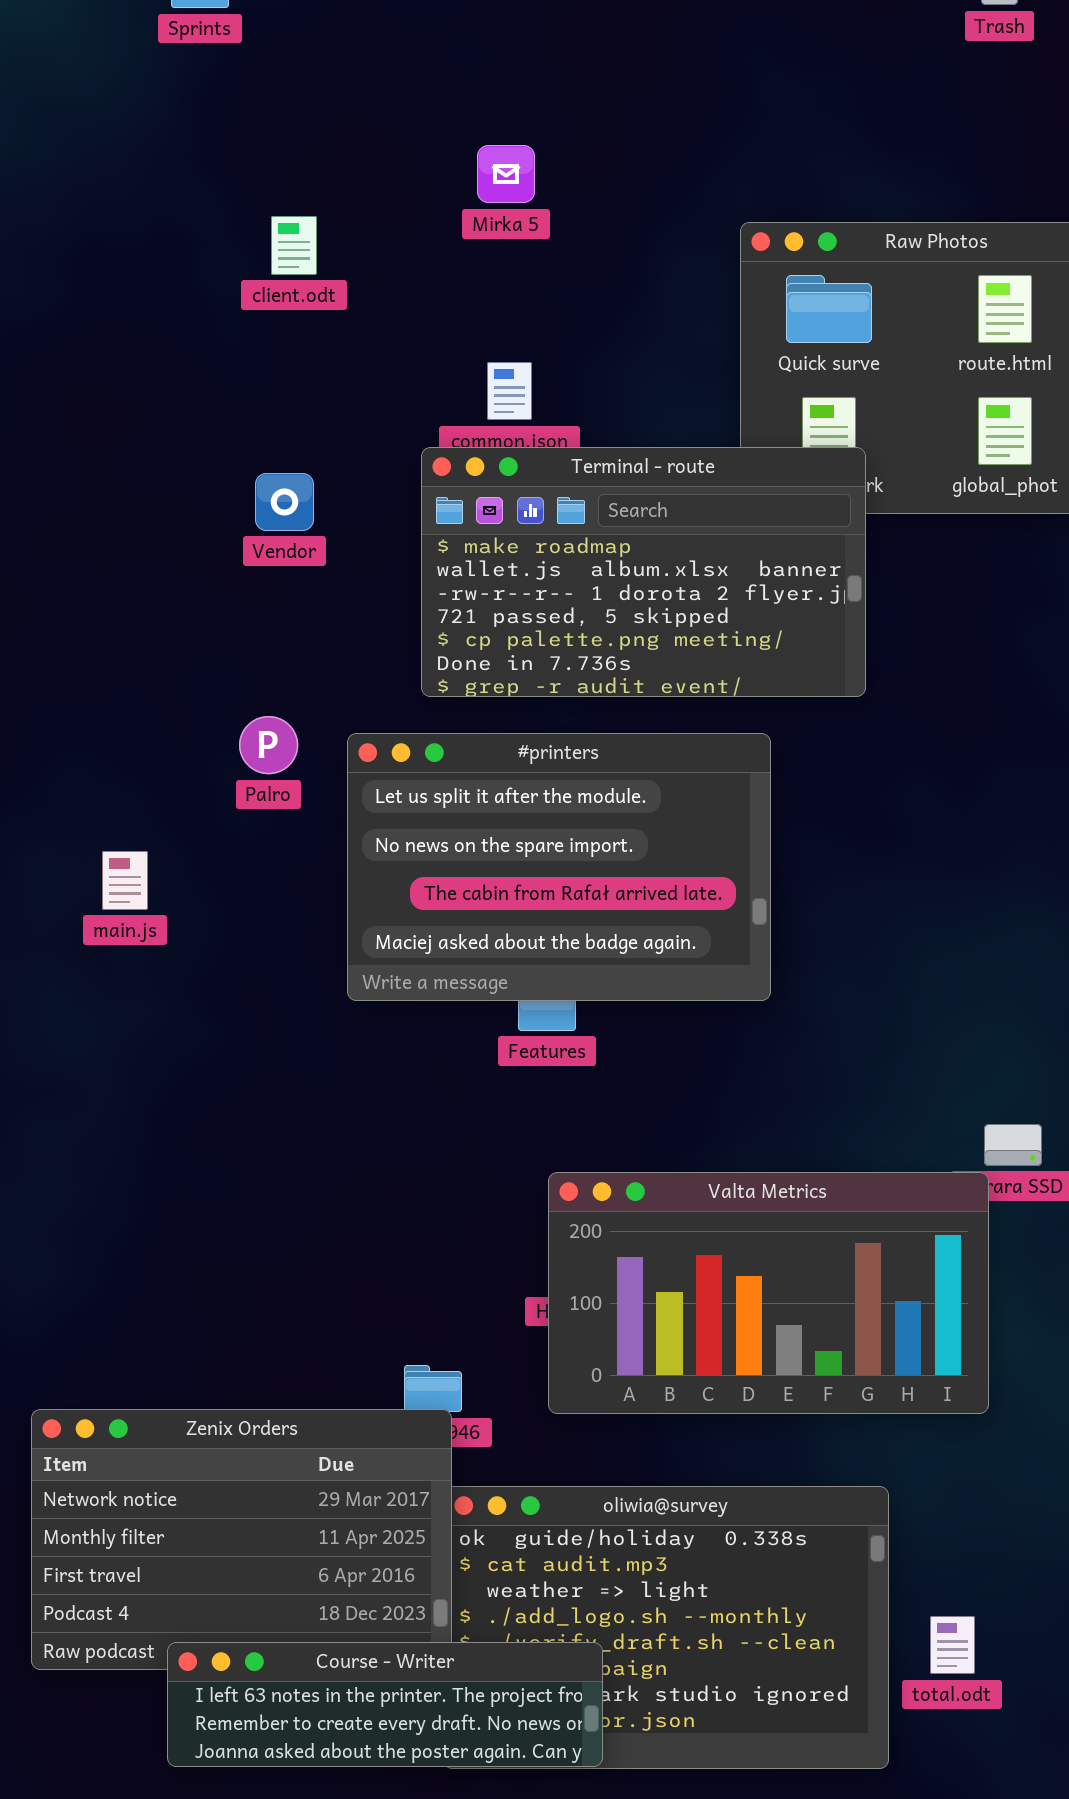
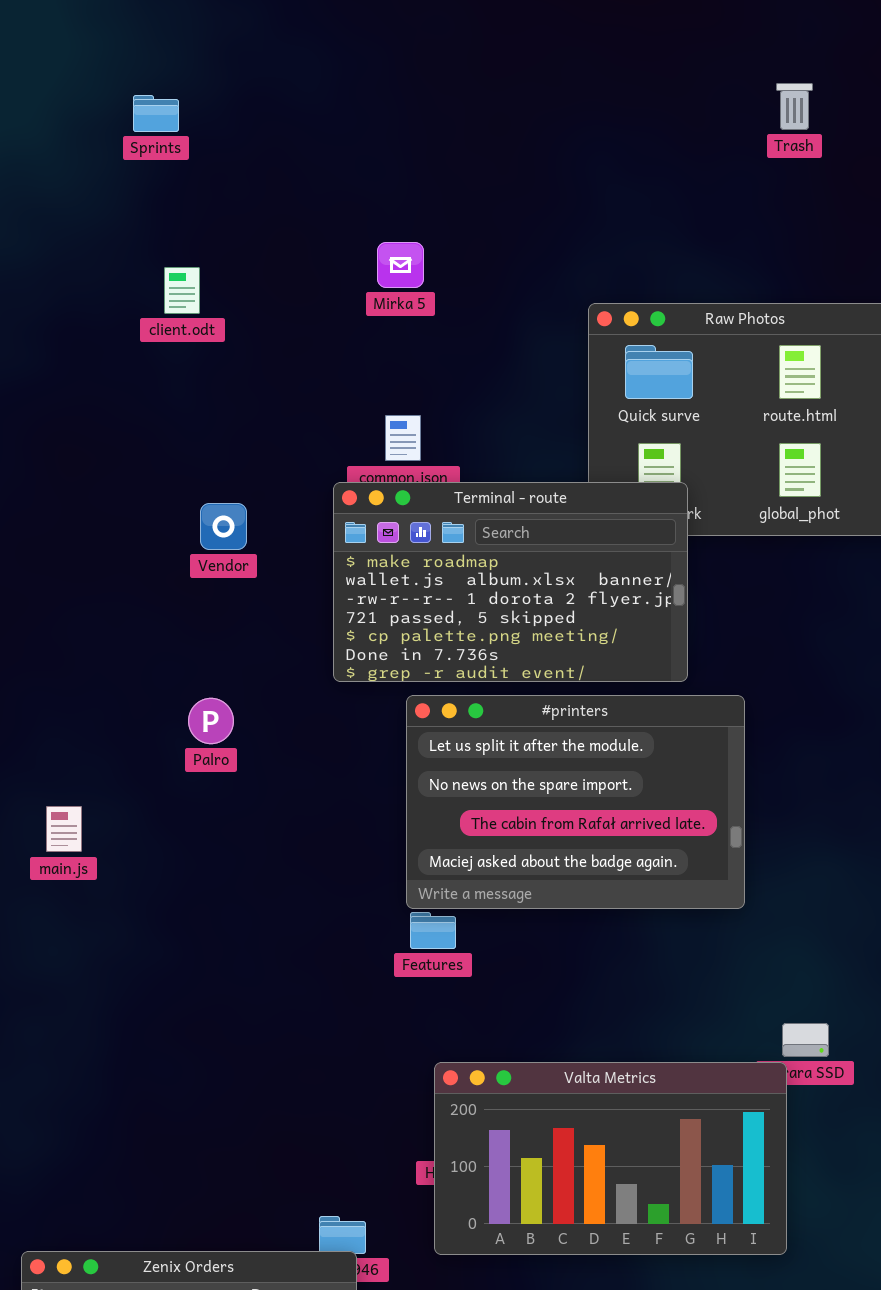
client.odt: [271,216,317,275] -> [164,267,200,314], moved
#printers: [347,733,771,1001] -> [406,695,745,909], moved
main.js: [102,851,148,910] -> [46,806,82,852], moved

